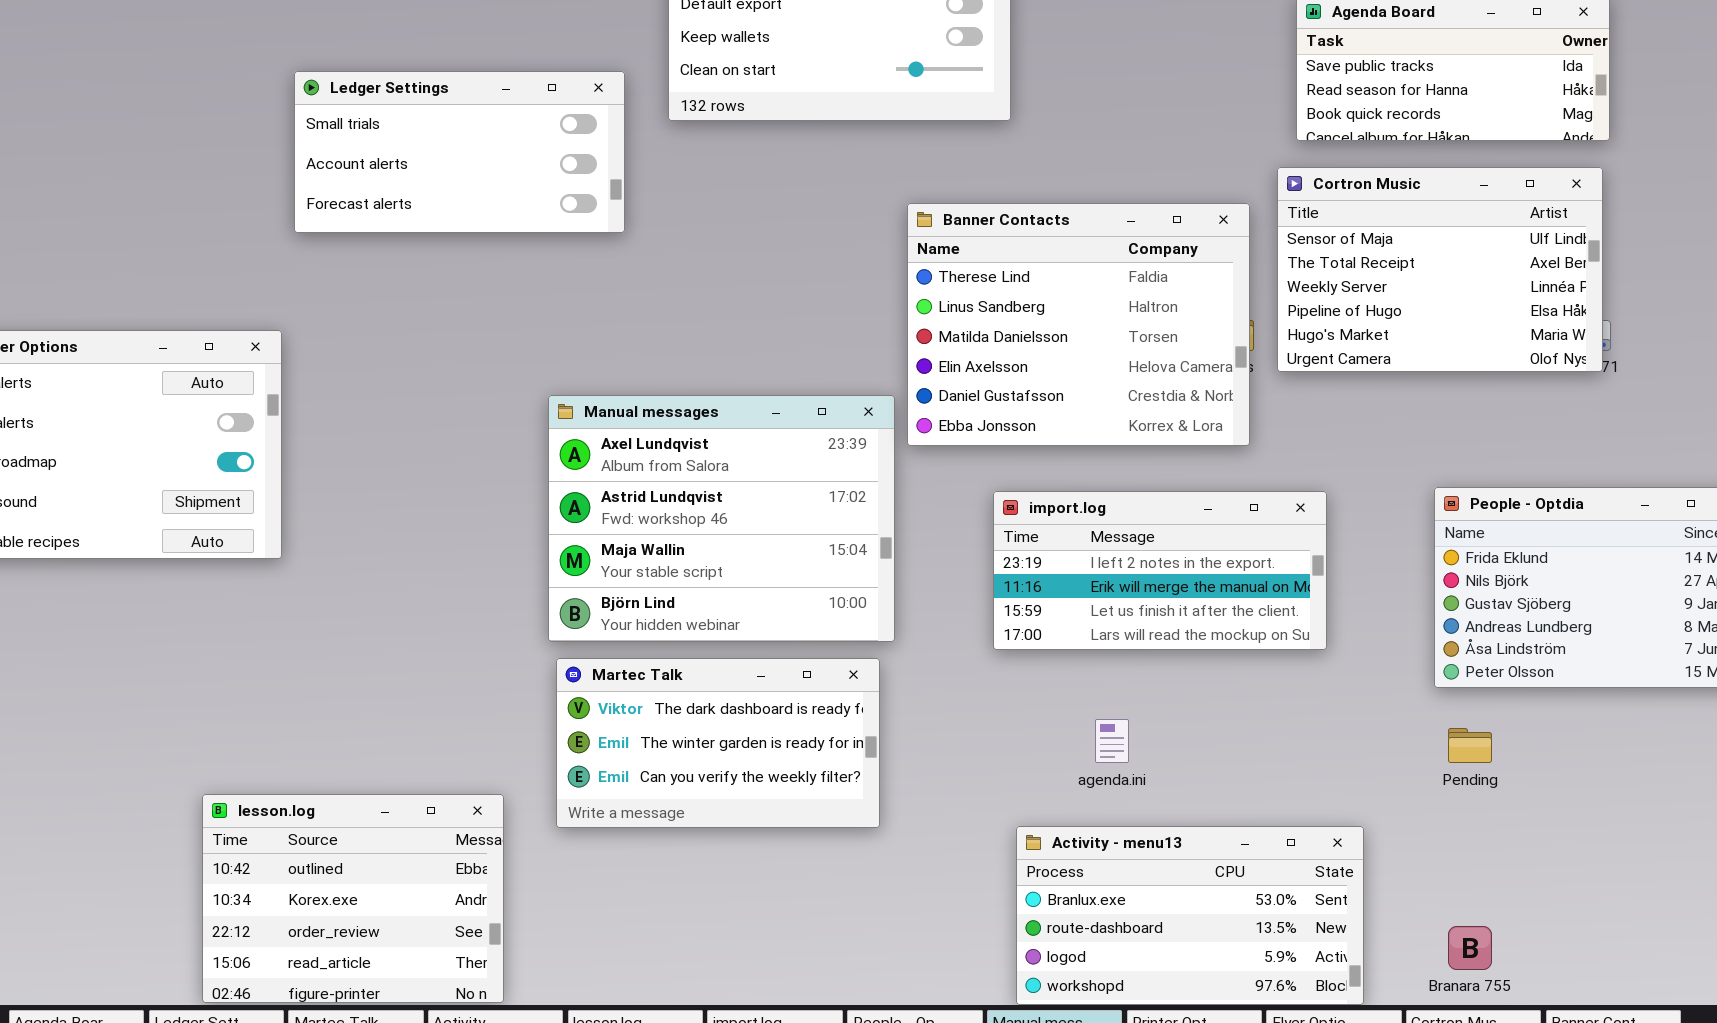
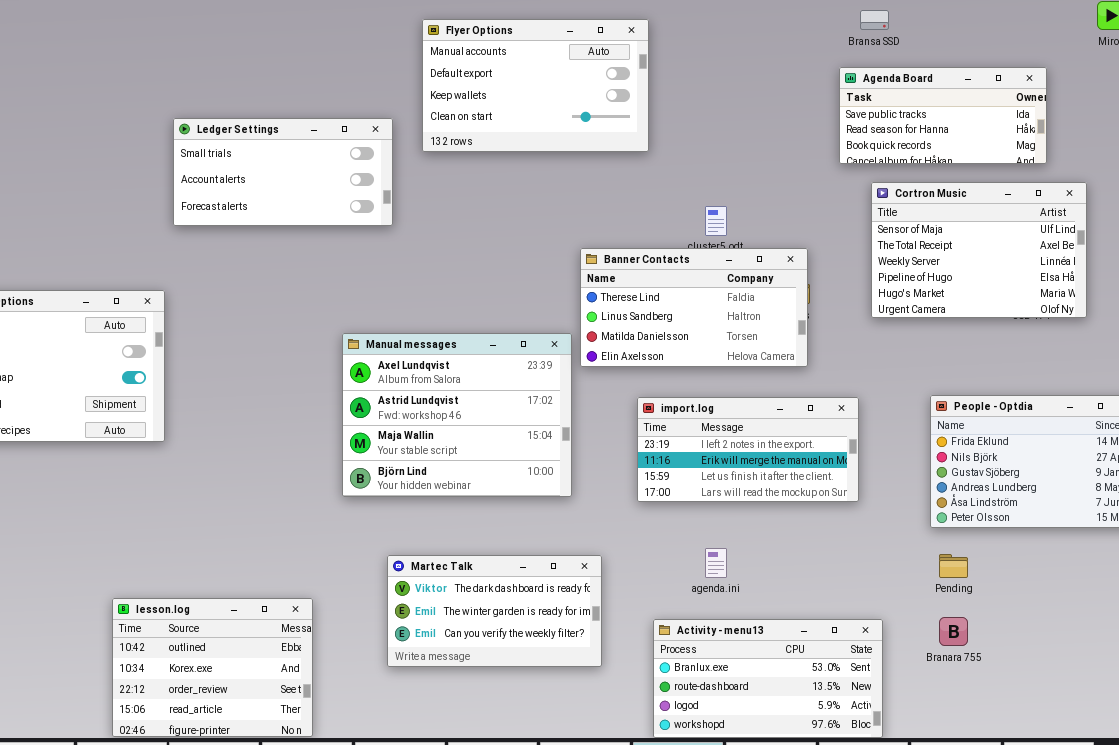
Cortron Music: [1277,167,1603,372] -> [871,182,1087,318], moved
Banner Contacts: [907,203,1250,446] -> [580,248,808,367], resized
Martec Talk: [556,658,880,828] -> [387,555,602,667], moved
Branara 755: [1448,926,1492,970] -> [939,617,968,646], moved

